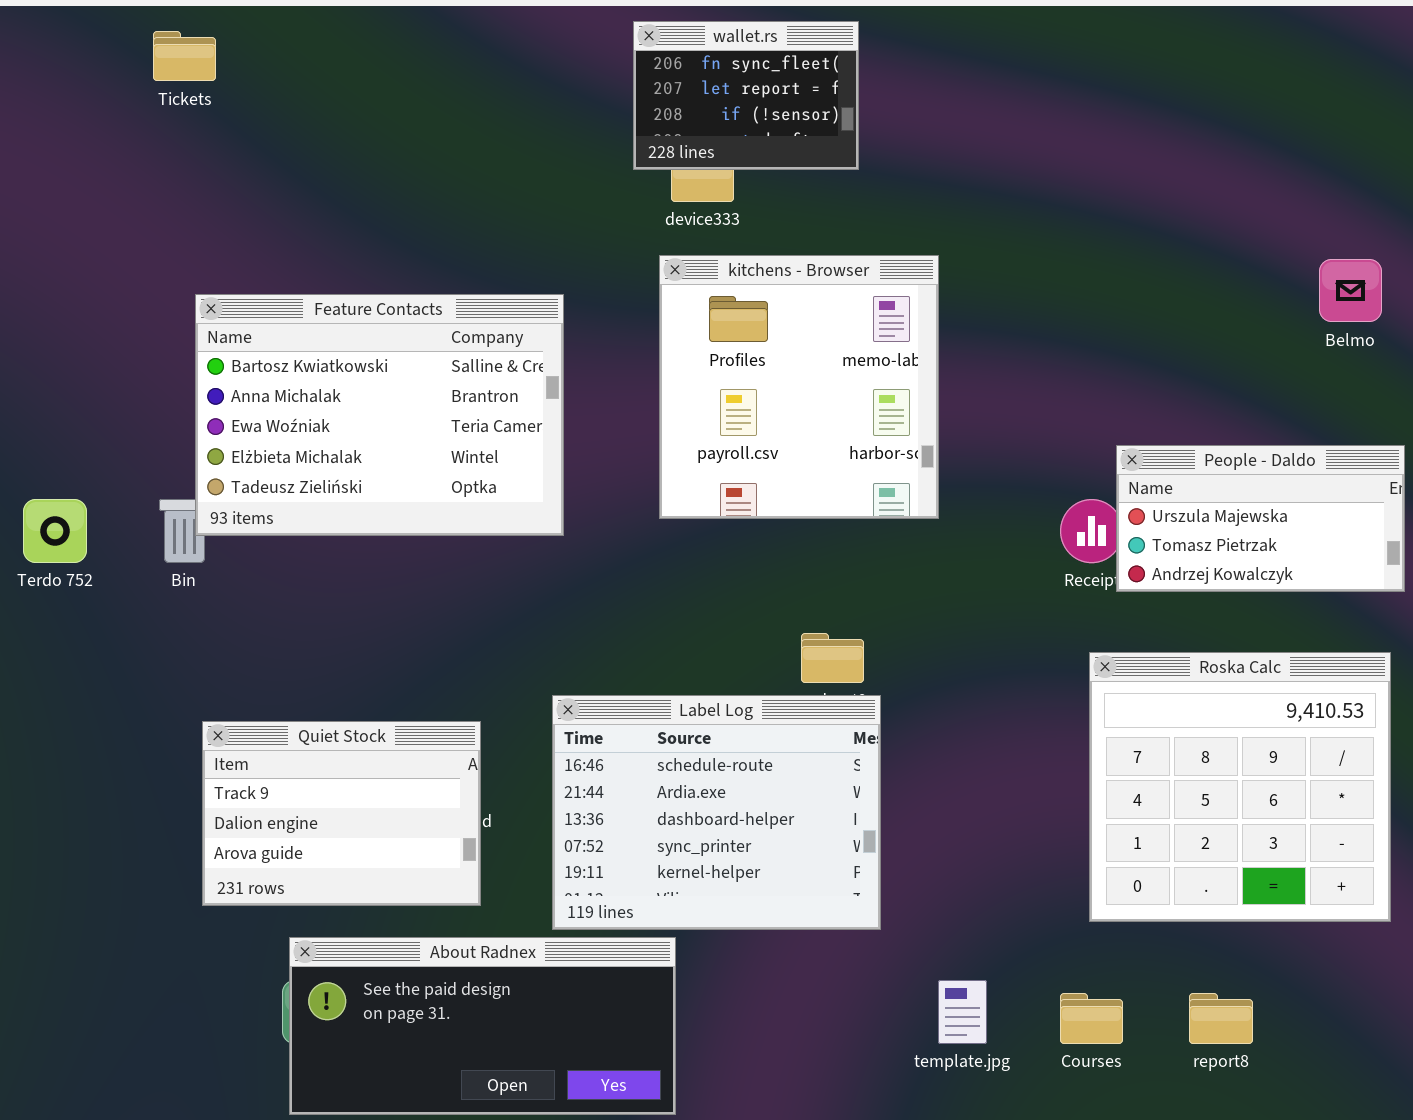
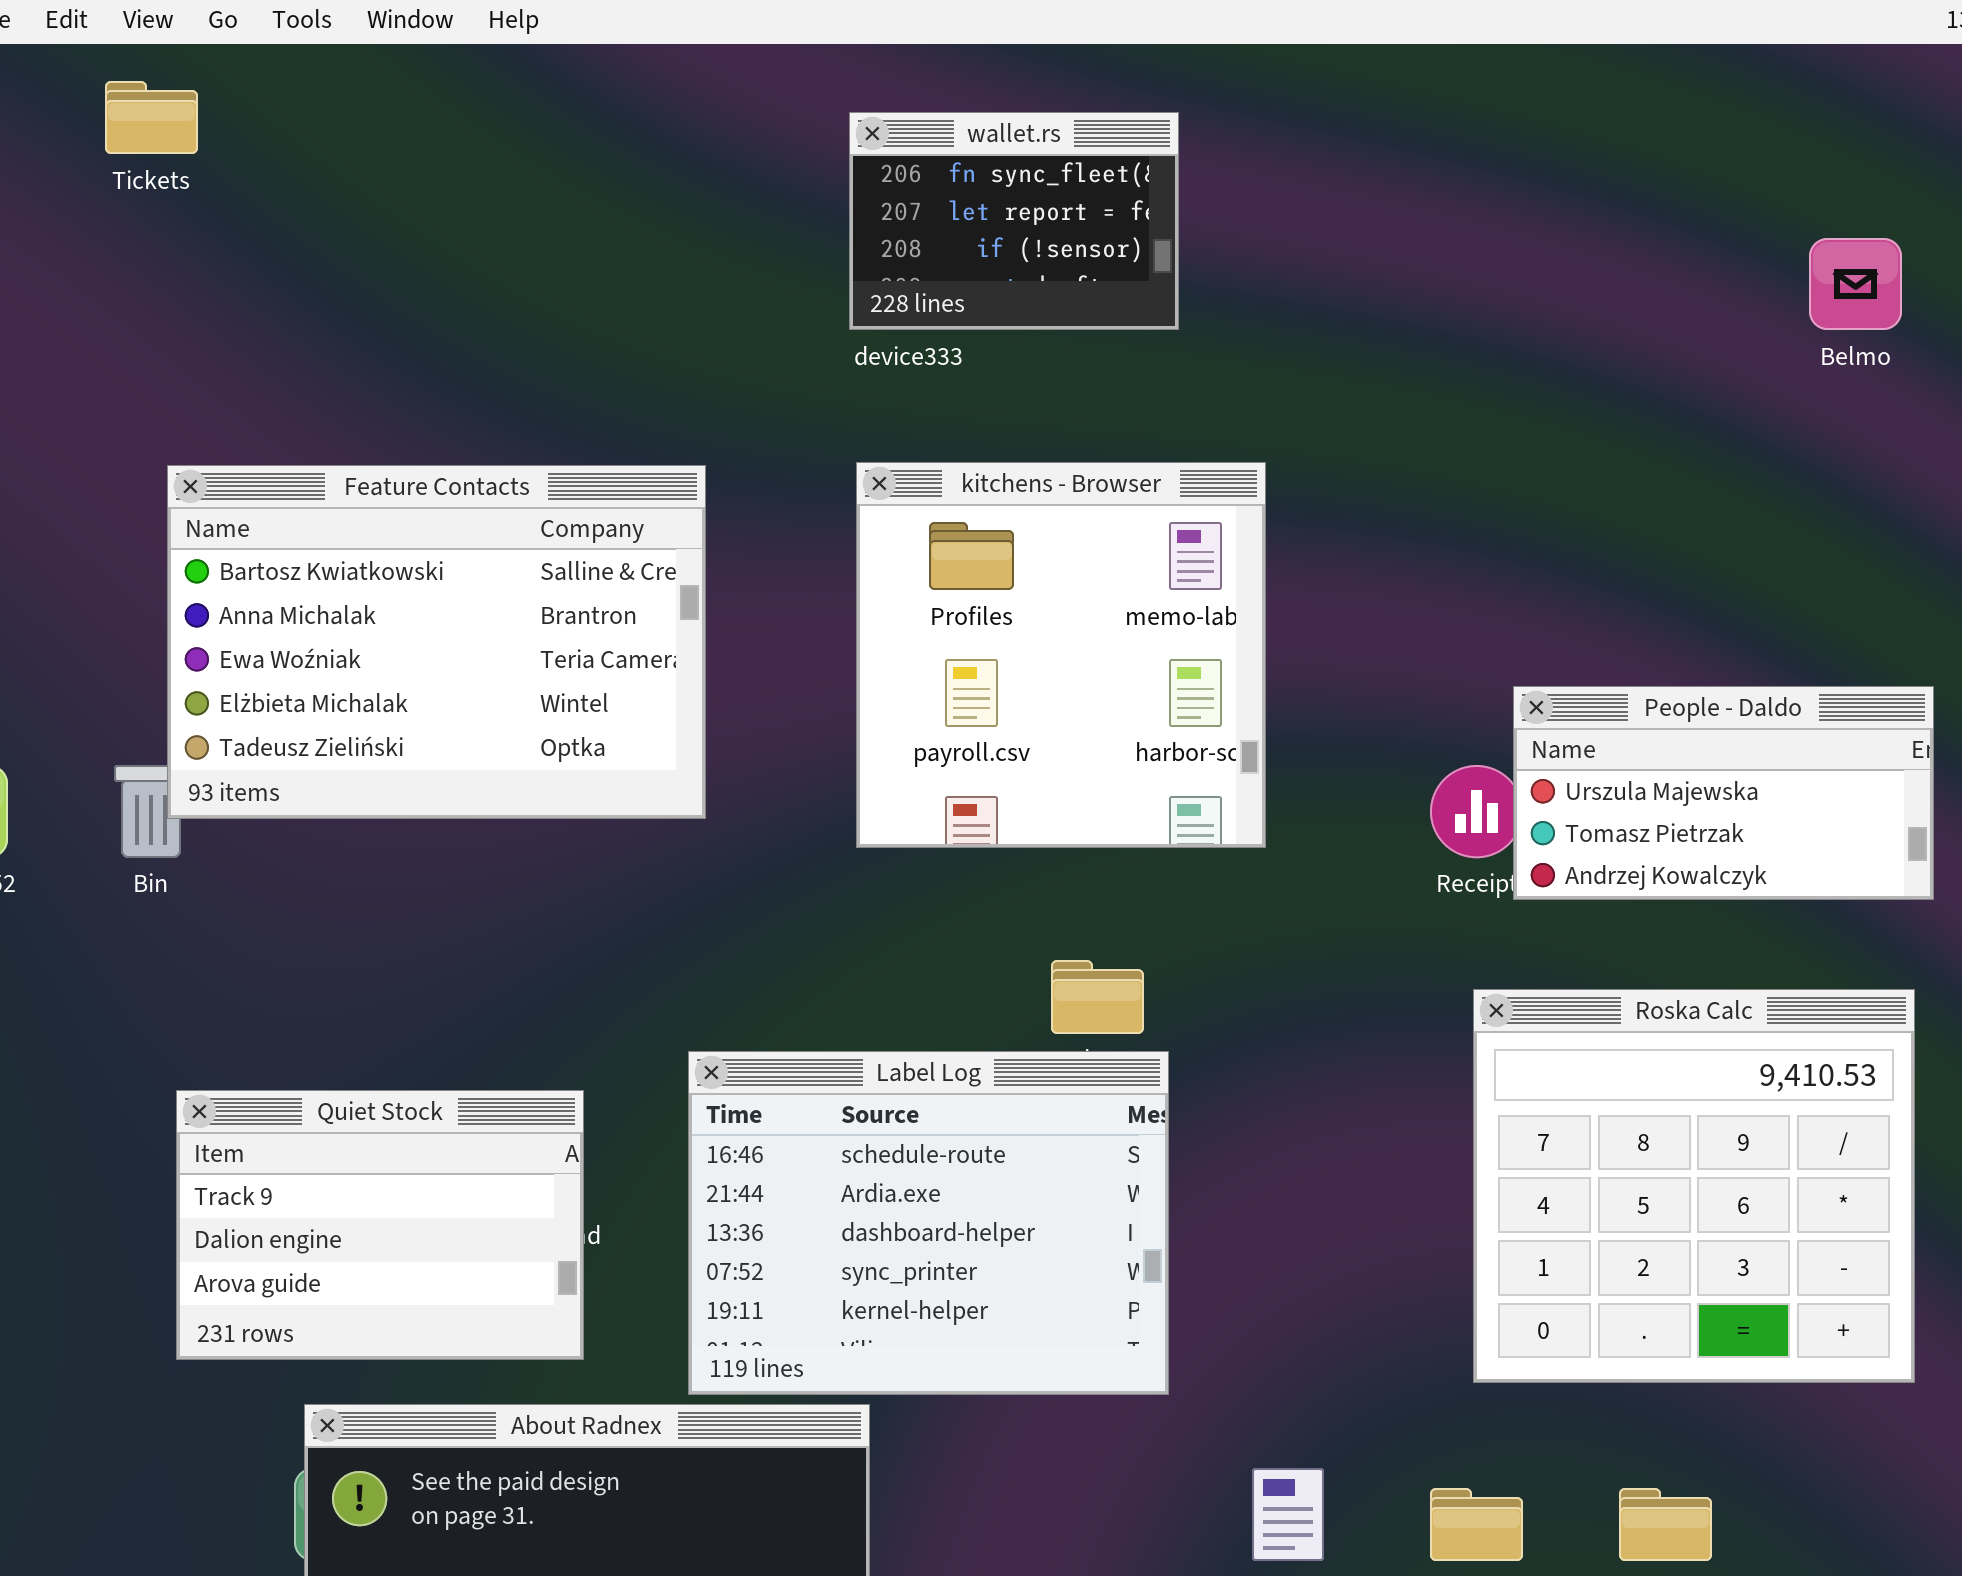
wallet.rs: [633,21,859,170] -> [849,112,1179,330], moved
kitchens - Browser: [659,255,939,519] -> [856,462,1266,848], moved
Belmo: [1319,259,1382,322] -> [1809,238,1902,330], moved

